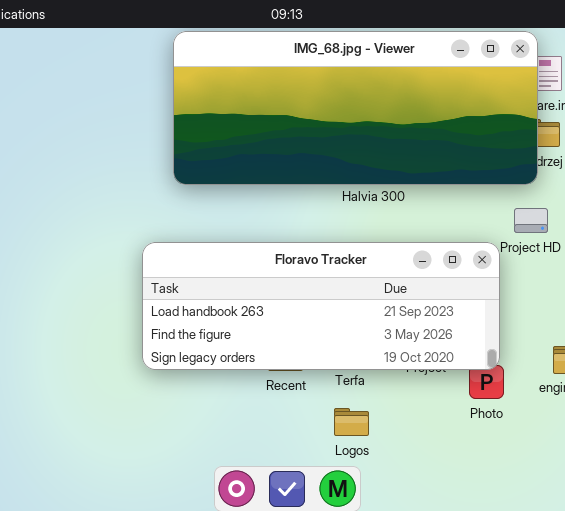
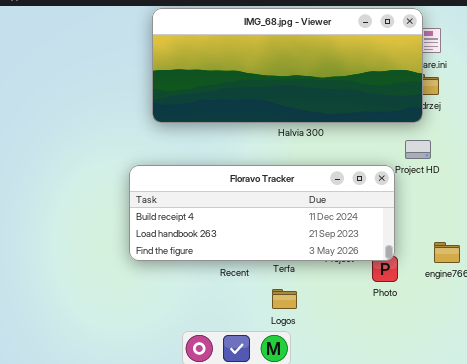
Floravo Tracker: [142,242,500,370] -> [129,165,395,261], scrolled up 1 row

